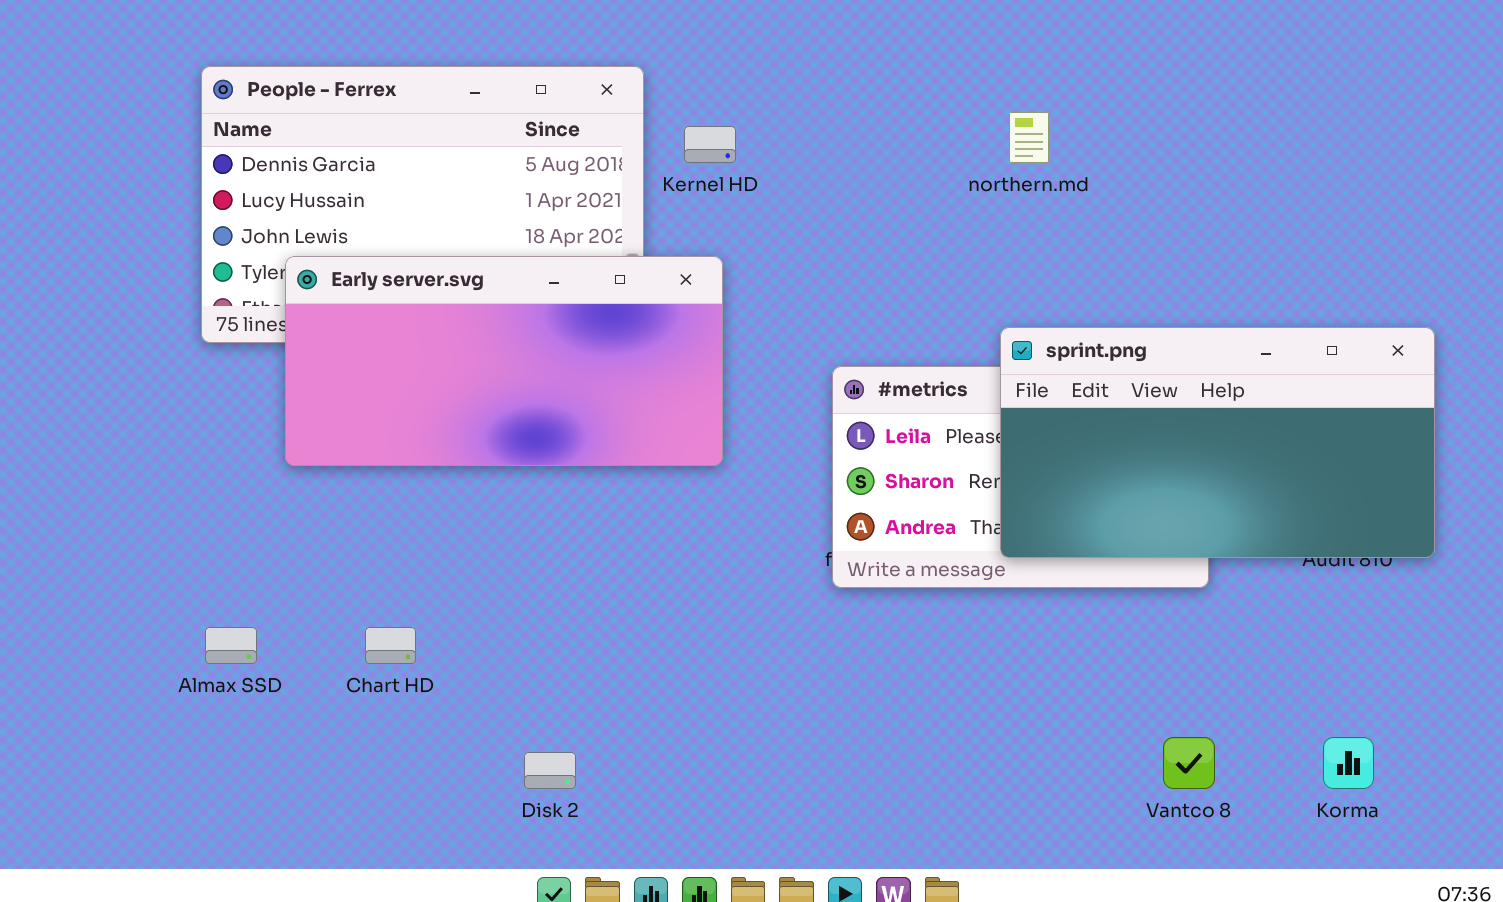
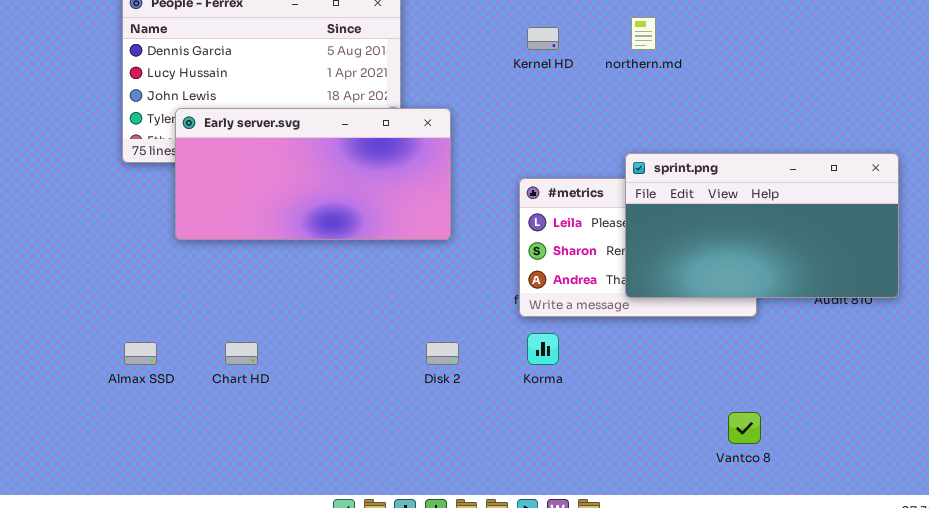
Kernel HD: [684,126,736,163] -> [527,27,559,50], moved
Korma: [1323,737,1374,789] -> [527,333,559,365], moved
Disk 2: [524,752,576,789] -> [426,342,459,365], moved

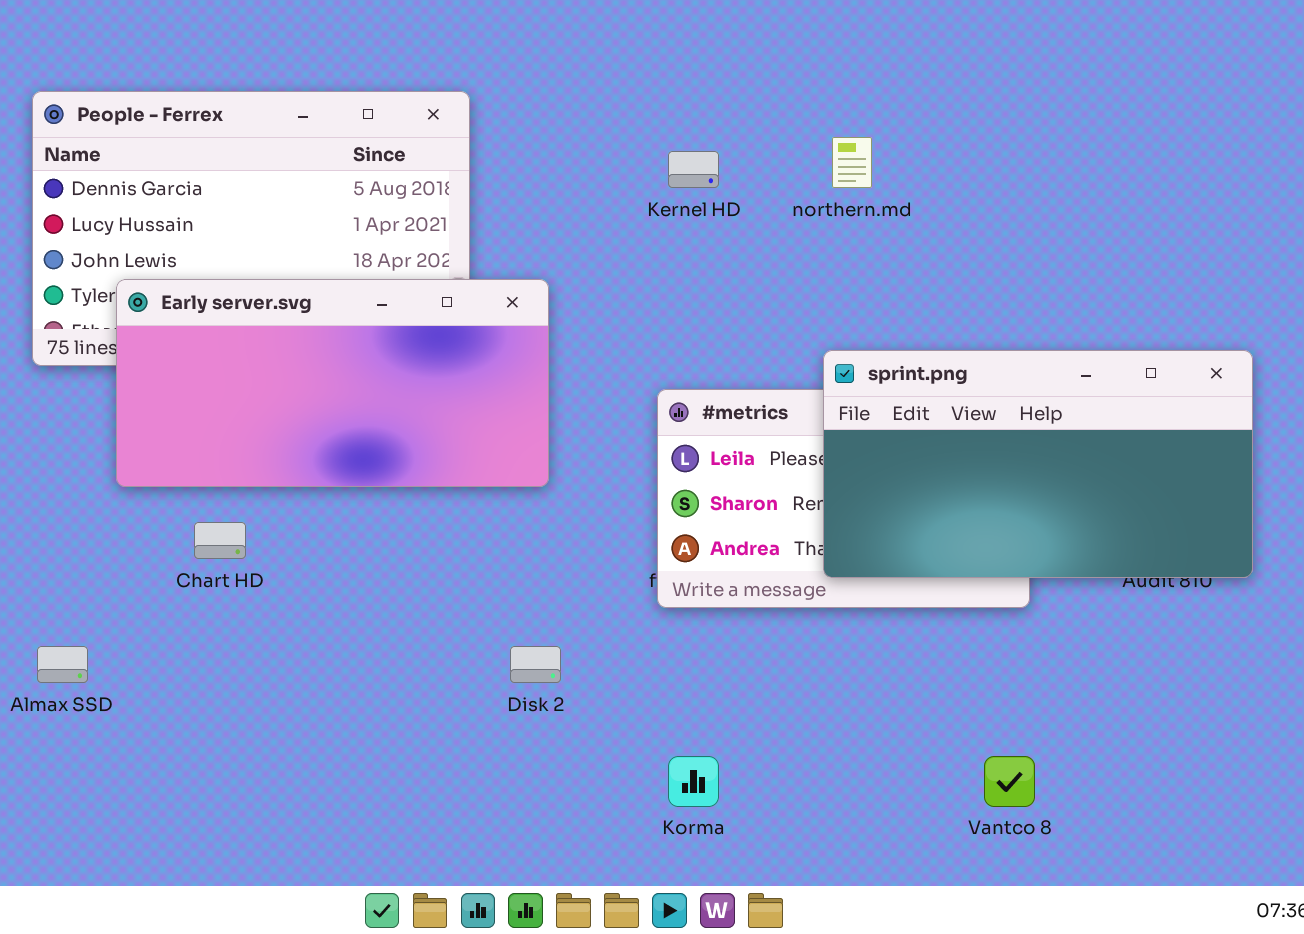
Korma: [527,333,559,365] -> [668,756,719,807], moved
Chart HD: [225,342,258,365] -> [194,522,246,559], moved

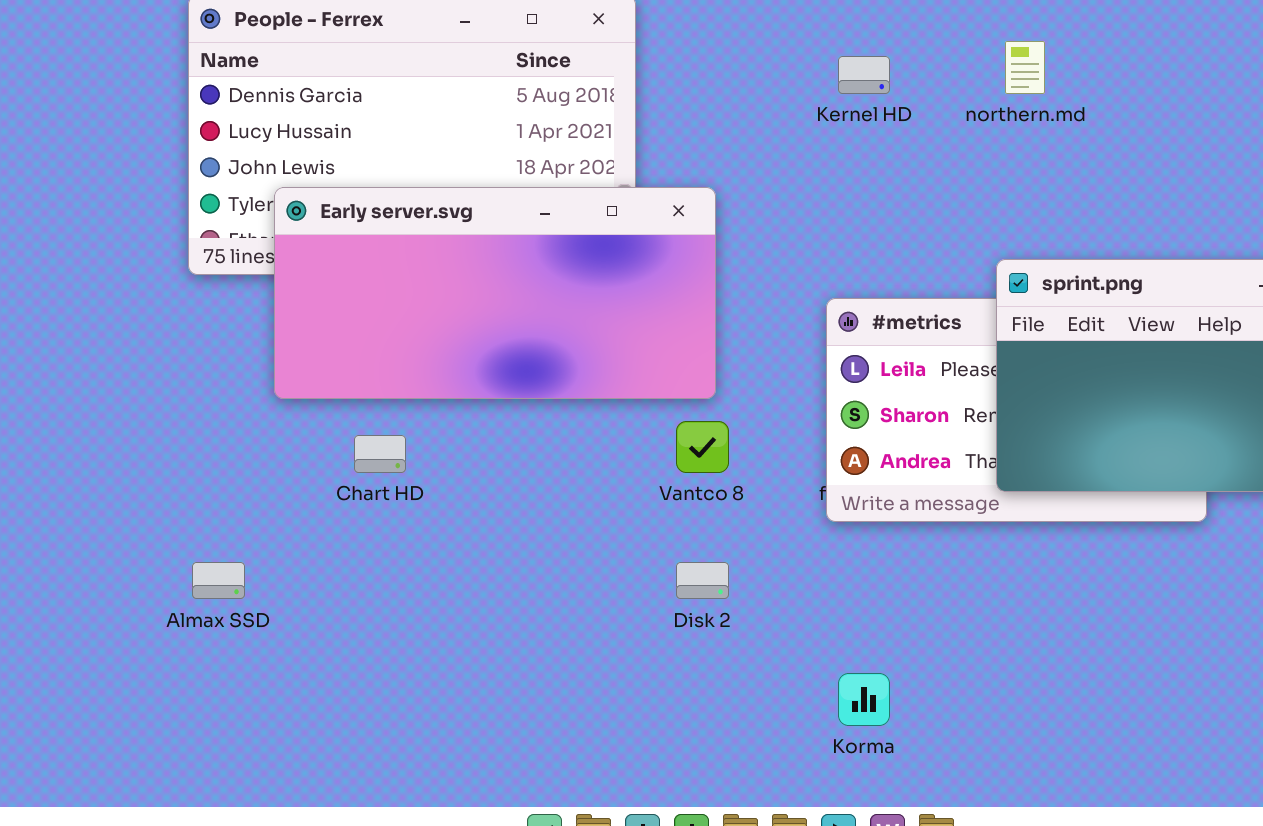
Vantco 8: [984,756,1035,807] -> [676,421,729,473], moved

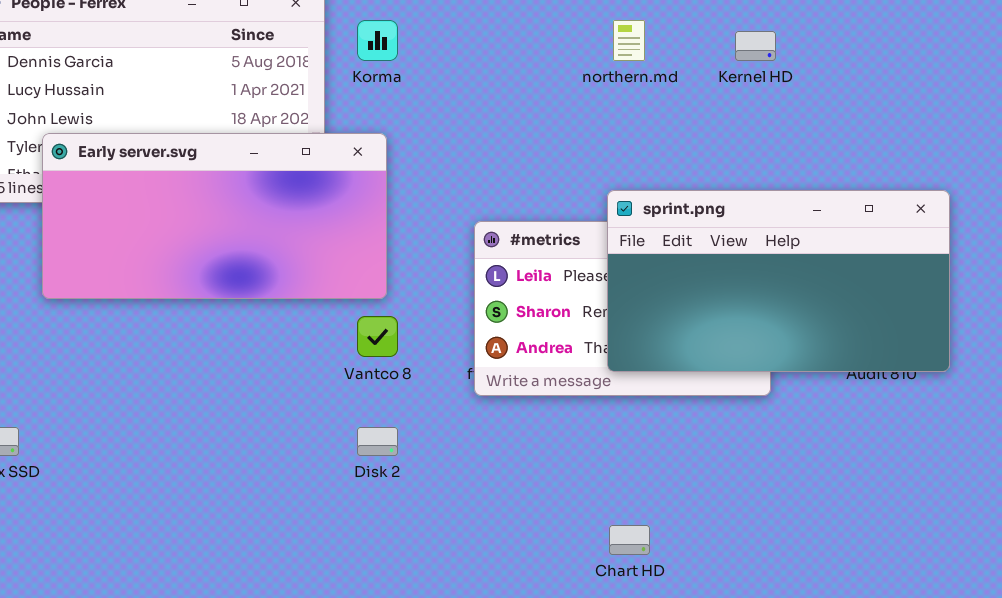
Kernel HD: [838,56,890,94] -> [735,31,776,61], moved
Chart HD: [354,435,406,473] -> [609,525,650,555], moved
Korma: [838,673,890,726] -> [357,20,398,61], moved

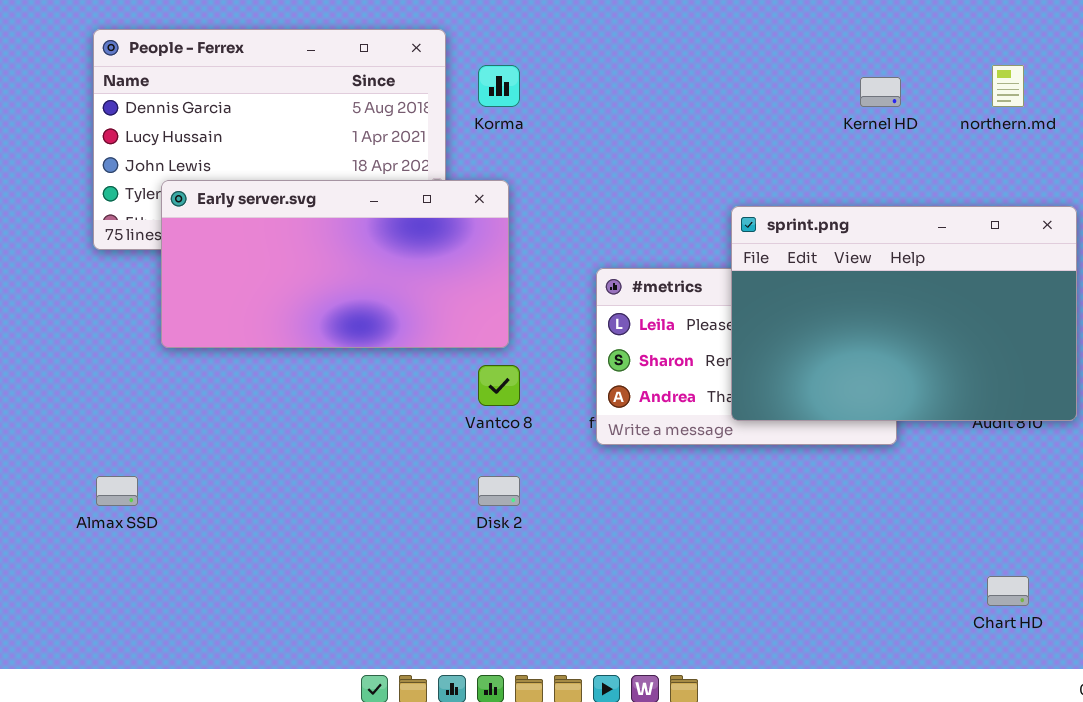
northern.md: [613,20,645,61] -> [992,65,1024,107], moved
sprint.png: [607,190,950,372] -> [731,206,1077,421], resized
Chart HD: [609,525,650,555] -> [987,576,1029,606], moved

